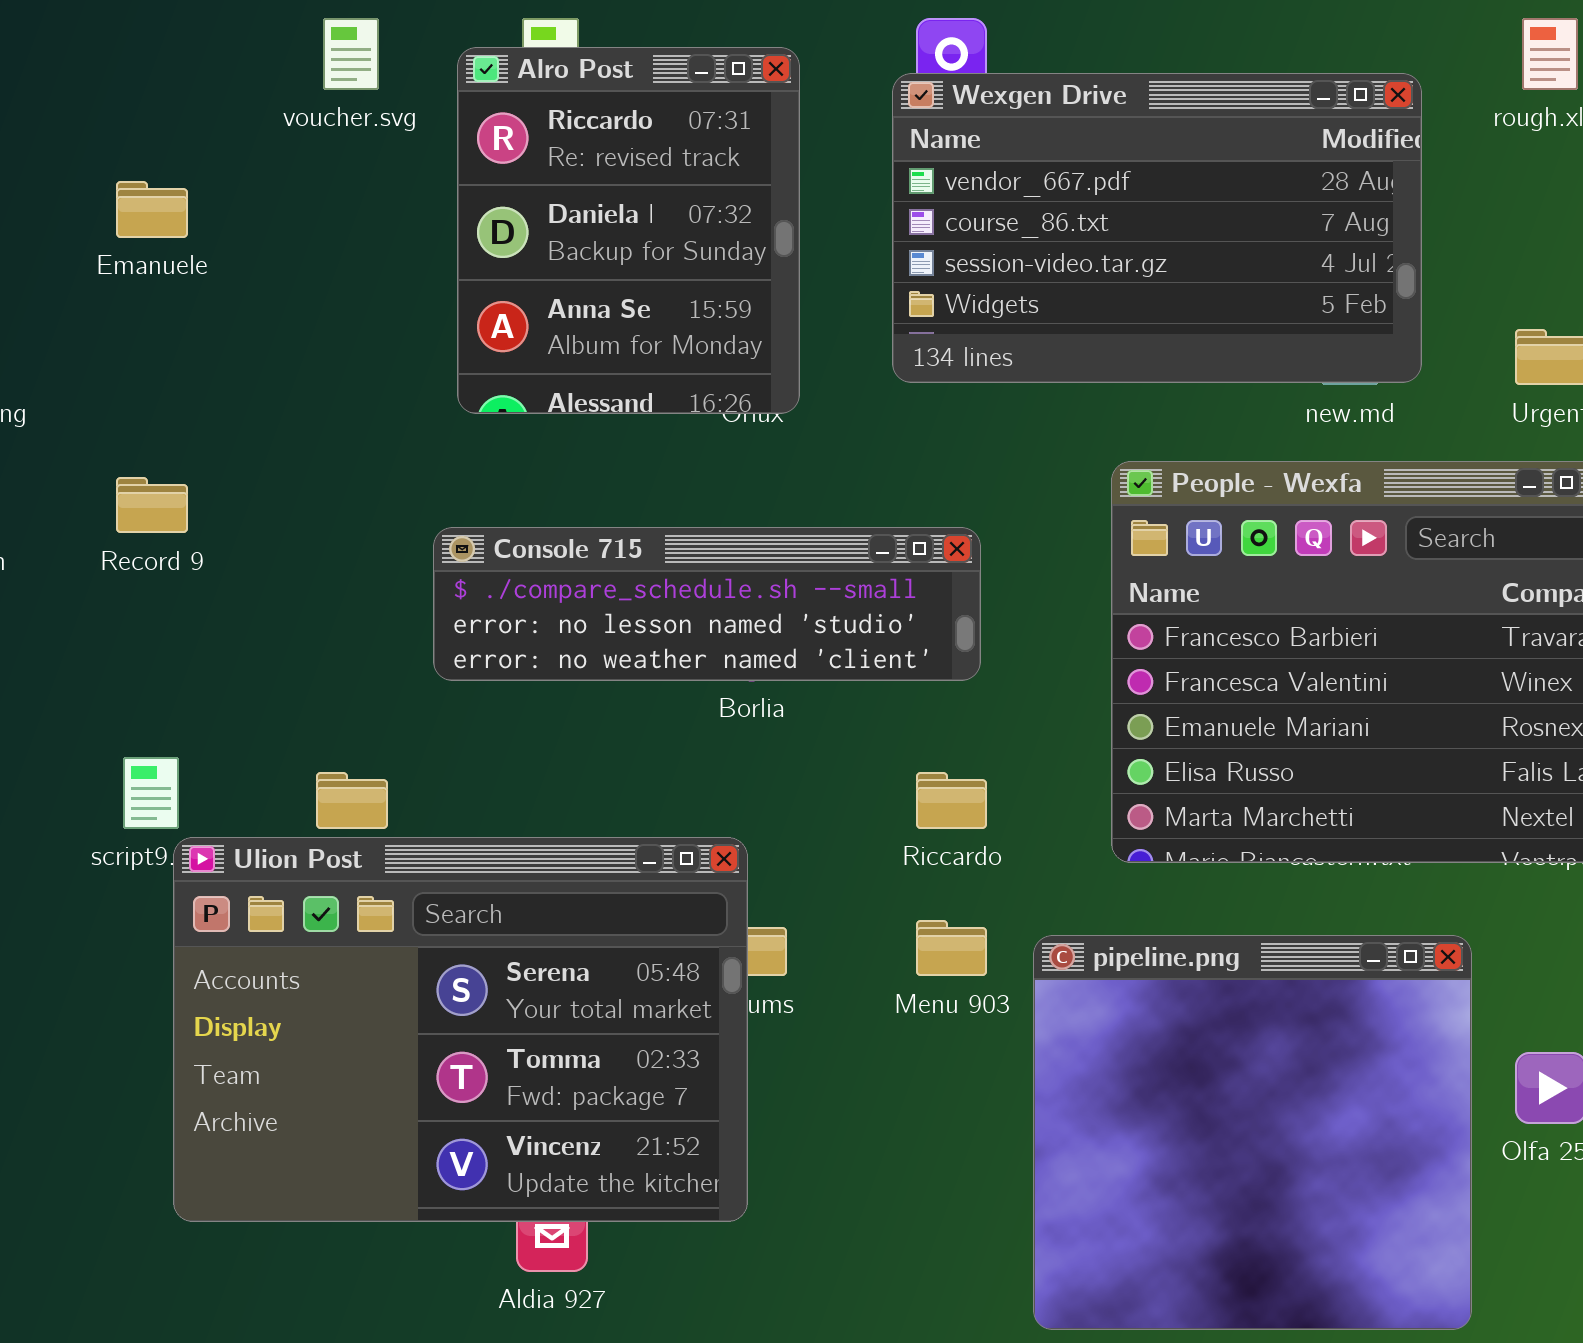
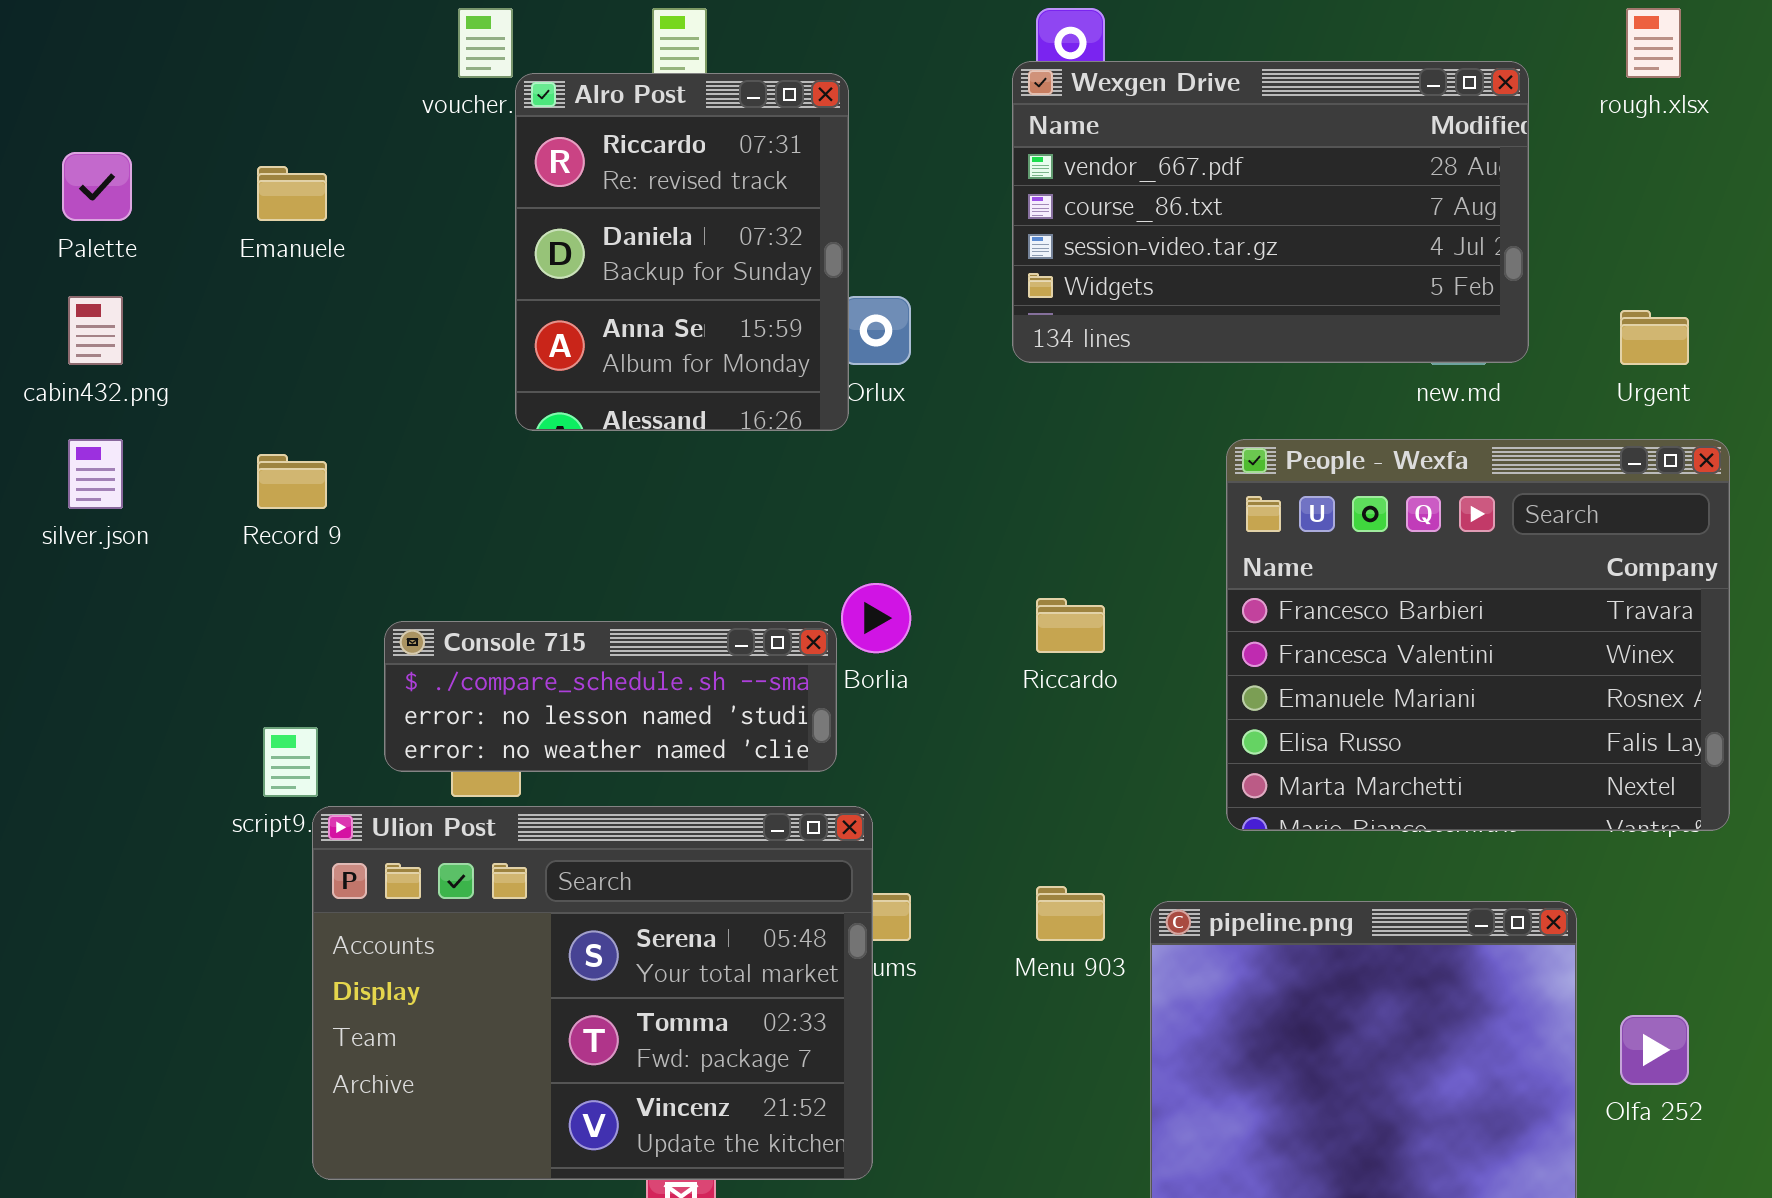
Alro Post: [457,47,800,414] -> [515,73,849,431], moved
Console 715: [433,527,981,681] -> [384,621,837,772], moved, resized
Riccardo: [916,772,987,829] -> [1036,598,1105,653], moved

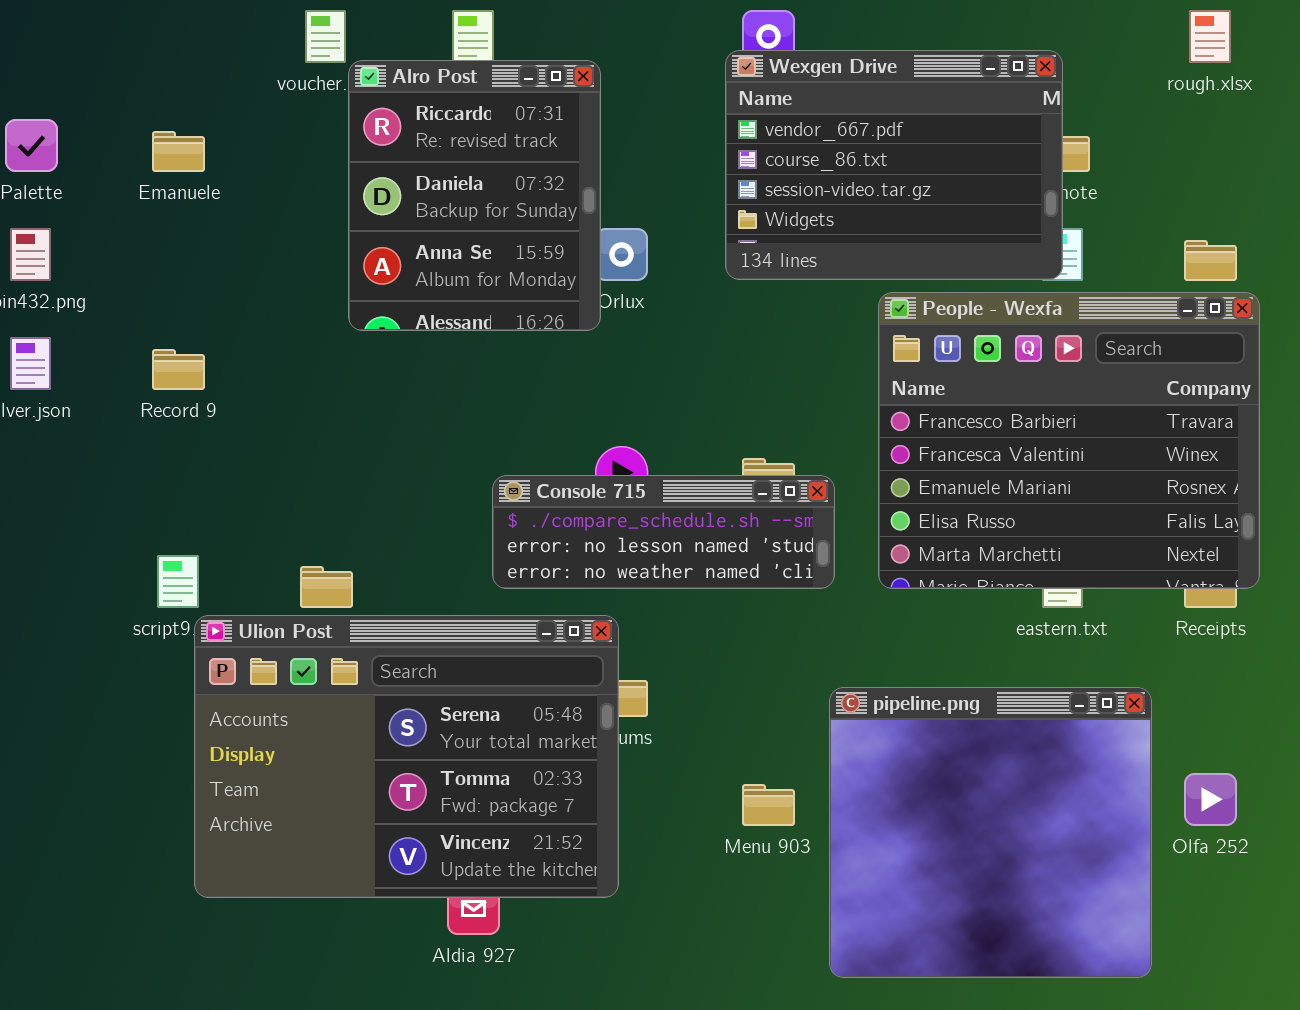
Wexgen Drive: [1012,61,1529,363] -> [725,50,1063,280], resized
People - Wexfa: [1226,439,1730,831] -> [878,292,1260,589], moved
Console 715: [384,621,837,772] -> [492,475,835,589], moved
Menu 903: [1036,886,1105,941] -> [742,784,795,826], moved

